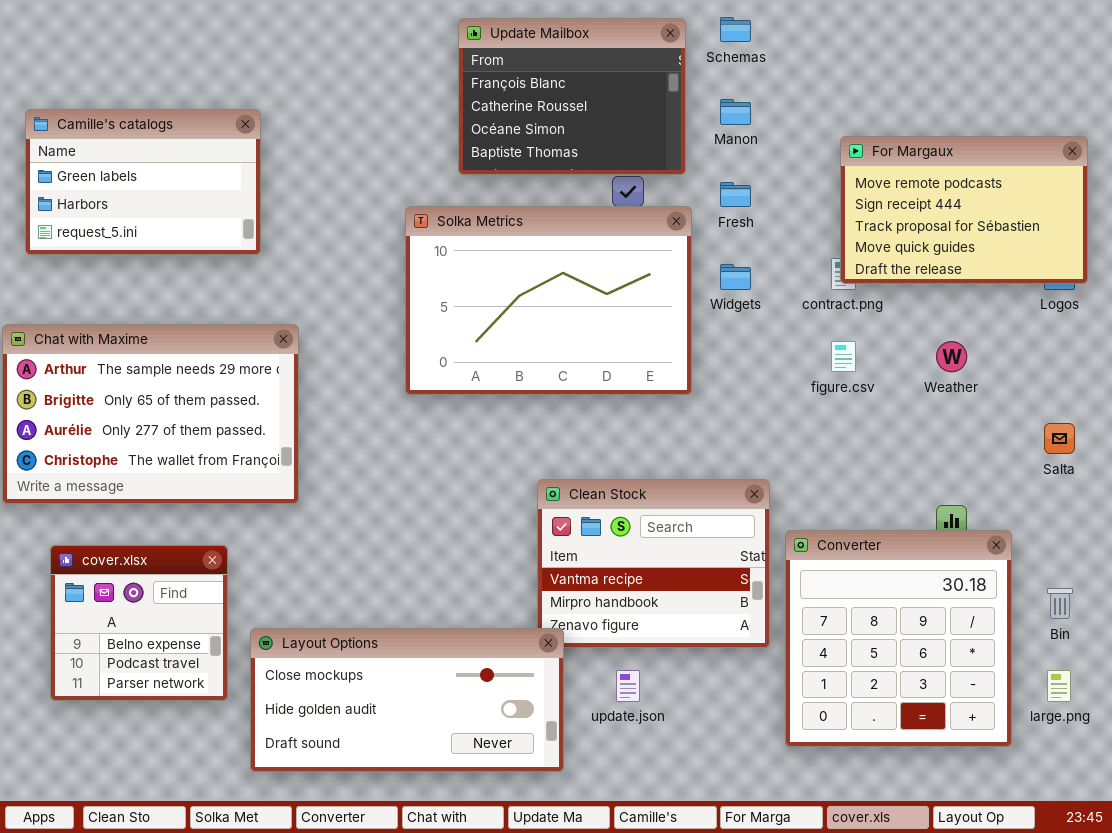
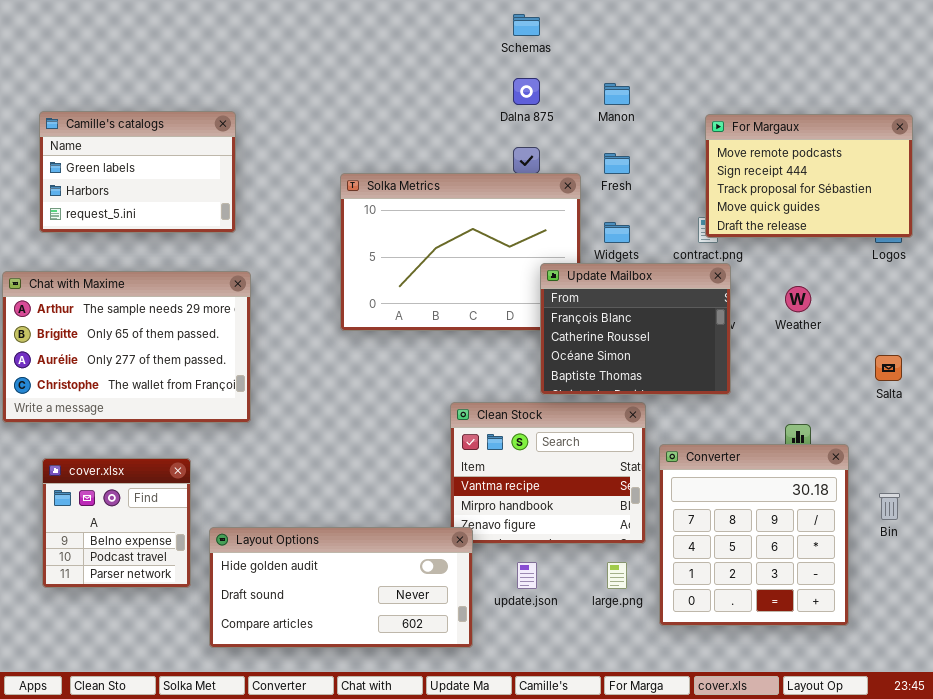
Schemas: [720,17,751,42] -> [513,14,540,36], moved
Update Mailbox: [458,18,686,175] -> [540,263,731,395], moved
Camille's catalogs: [25,109,261,255] -> [39,111,236,233], moved
Layout Options: [250,628,564,772] -> [209,527,473,648], scrolled down 1 row
large.png: [1047,670,1071,702] -> [607,562,627,589], moved

